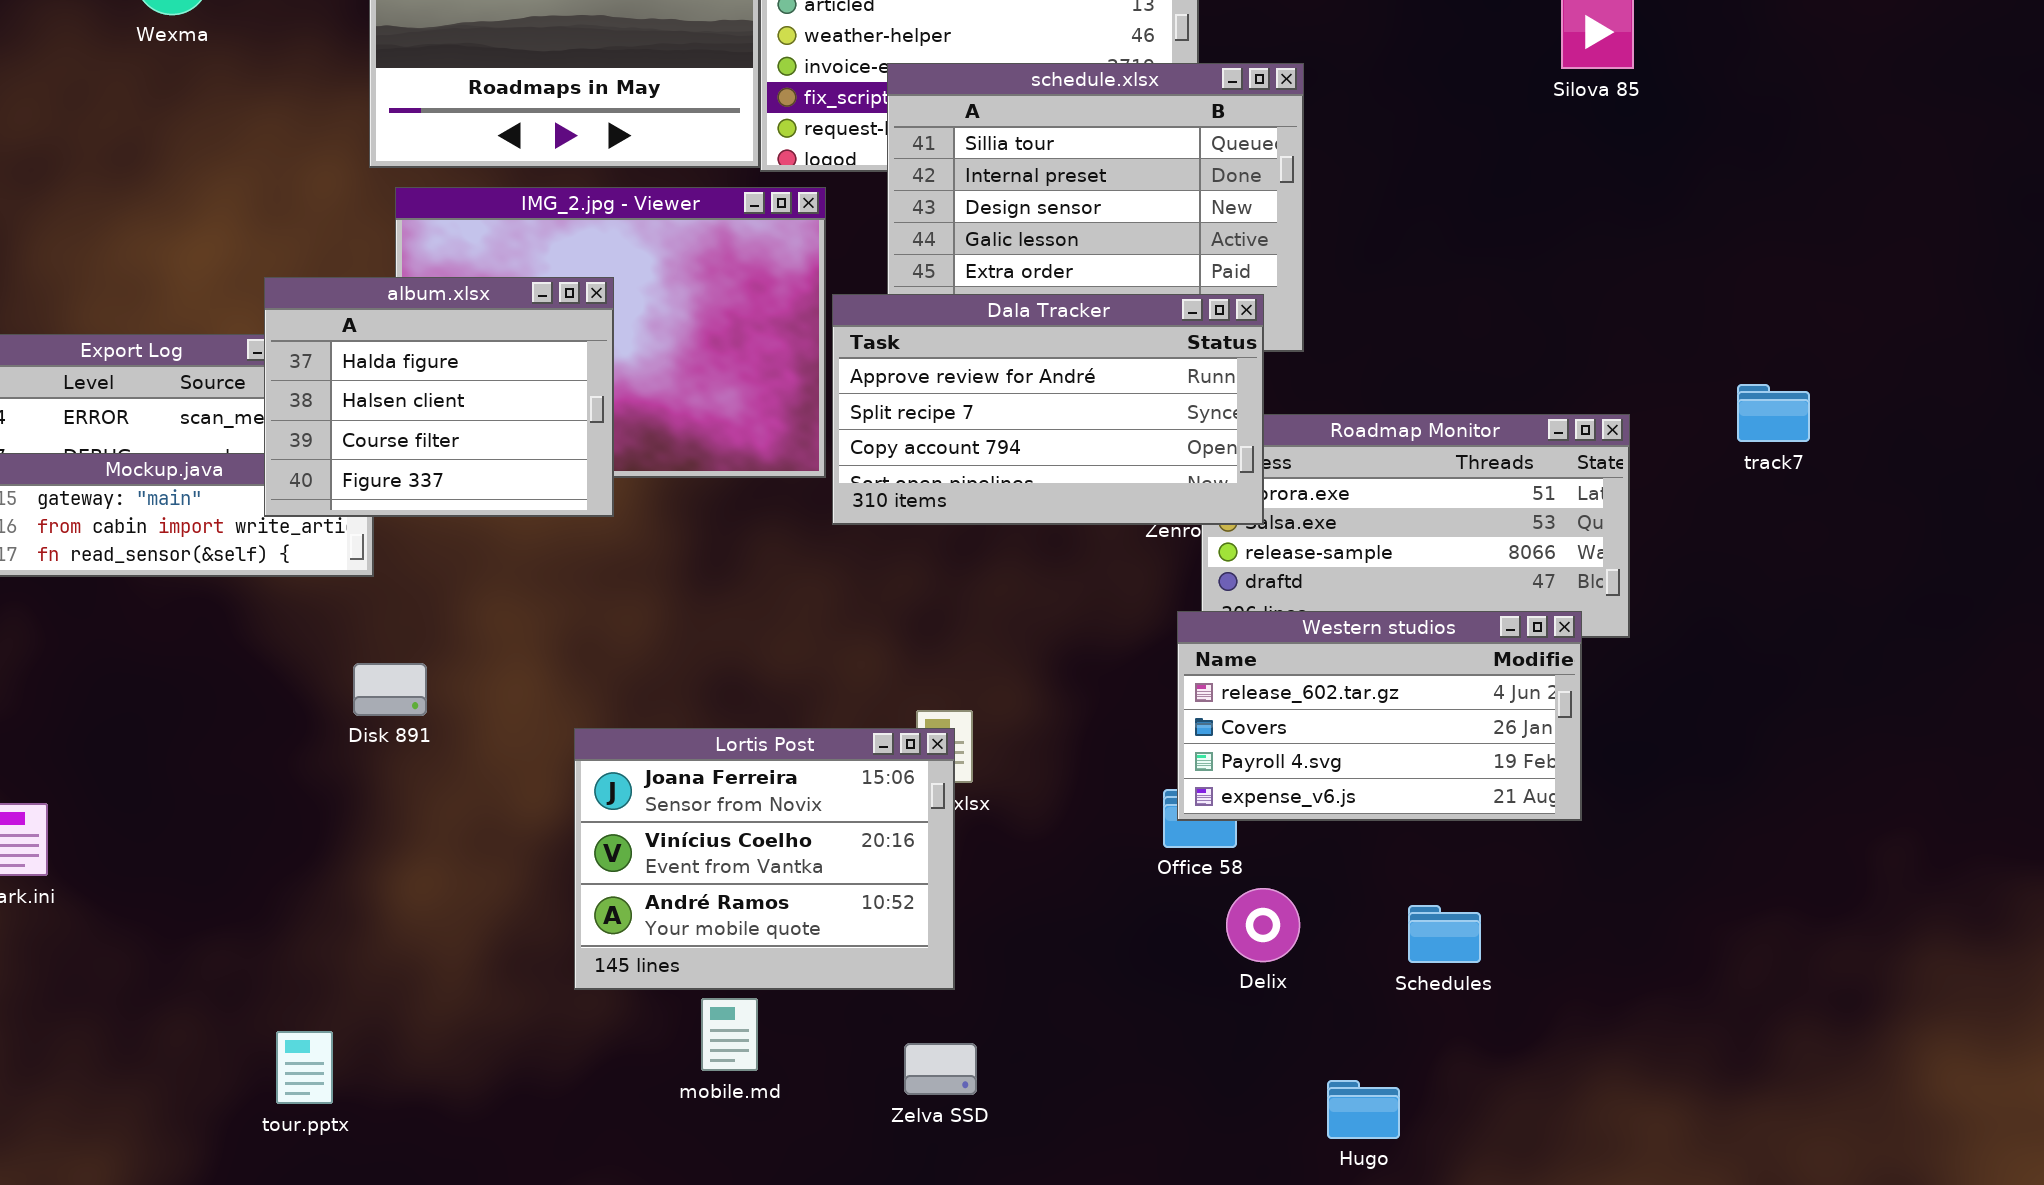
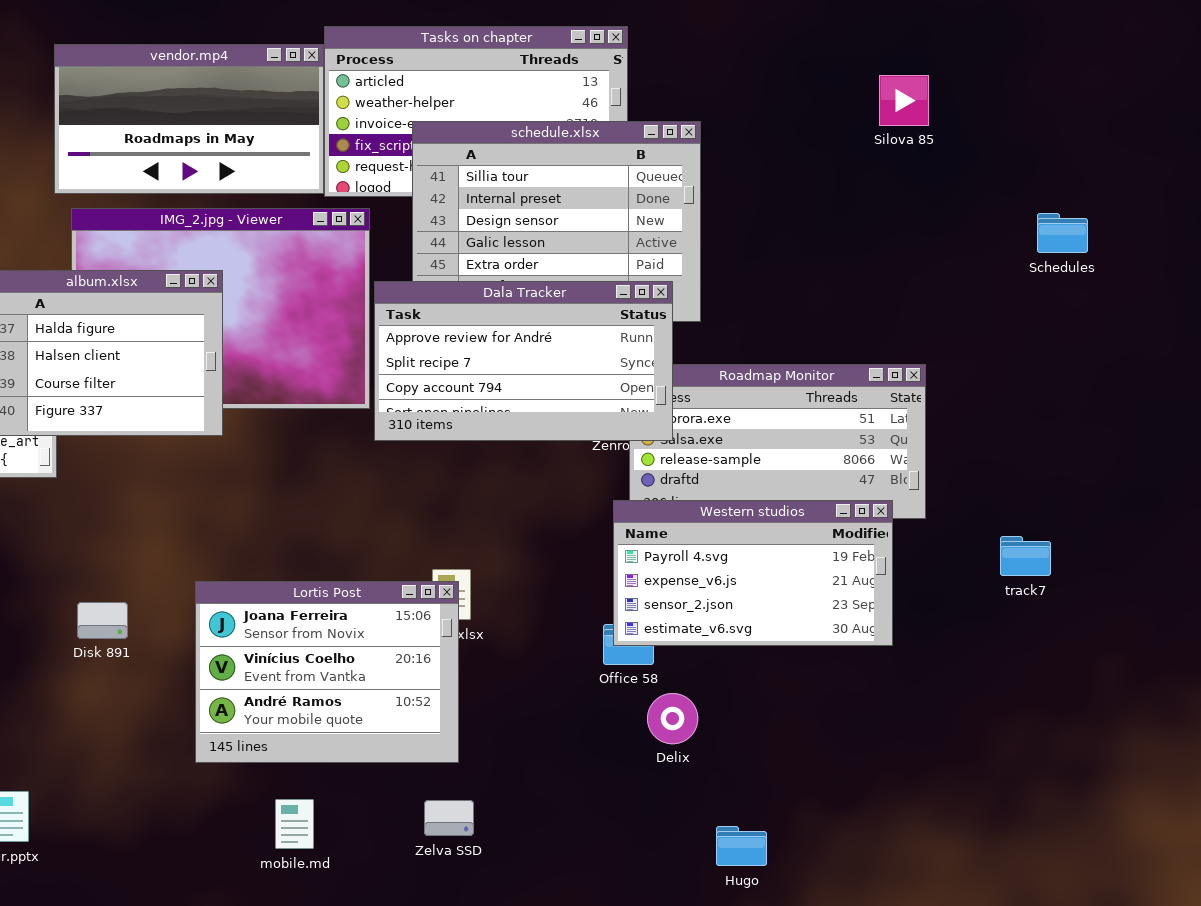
track7: [1737,384,1810,442] -> [1000,536,1051,576], moved
Western studios: [1177,611,1582,821] -> [613,500,893,646], scrolled down 2 rows
Disk 891: [353,663,427,716] -> [77,602,128,639], moved
Schedules: [1408,905,1481,963] -> [1037,213,1088,253], moved
mobile.md: [701,998,758,1071] -> [275,799,314,849], moved

